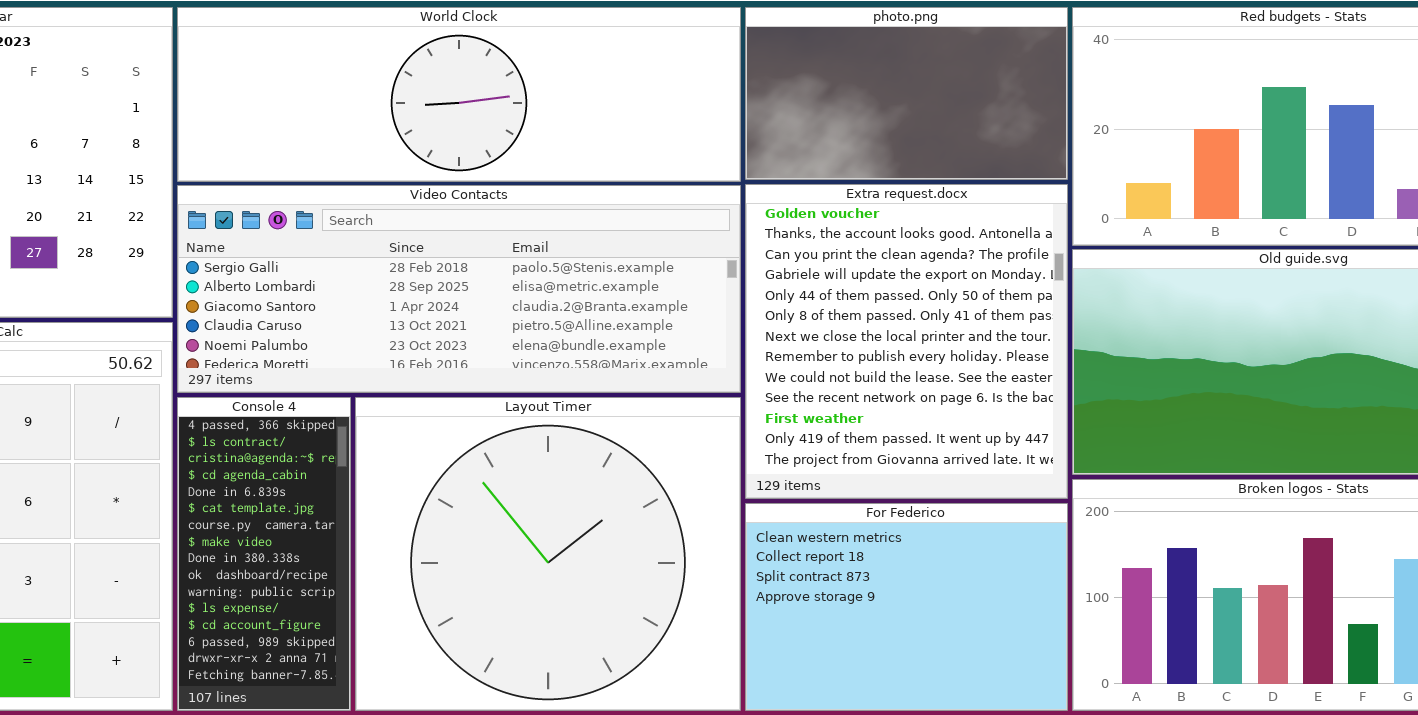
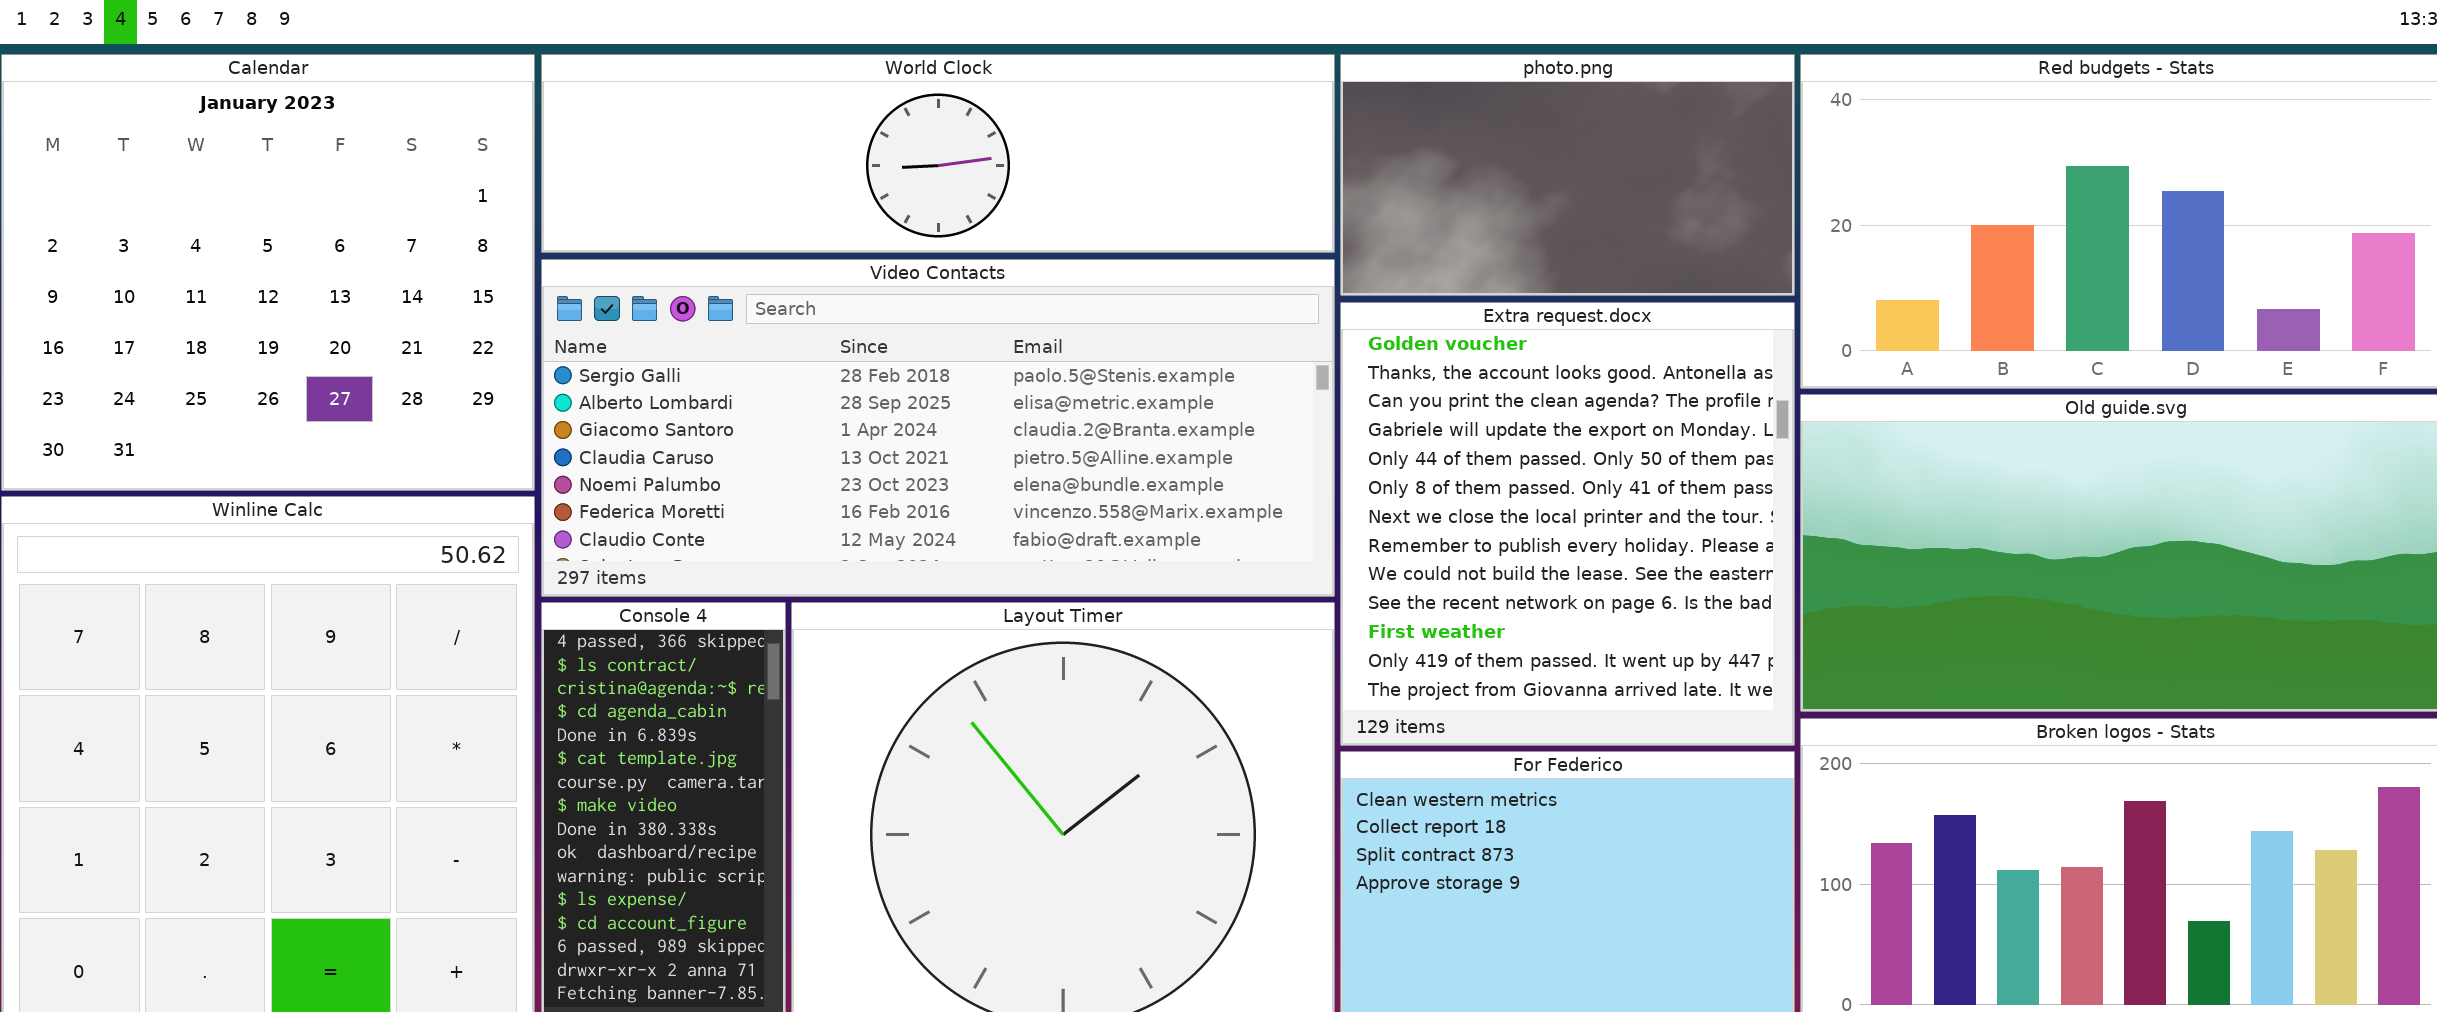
World Clock: [177,7,741,182] -> [541,54,1335,253], resized
Video Contacts: [177,185,741,393] -> [541,259,1335,597], resized

